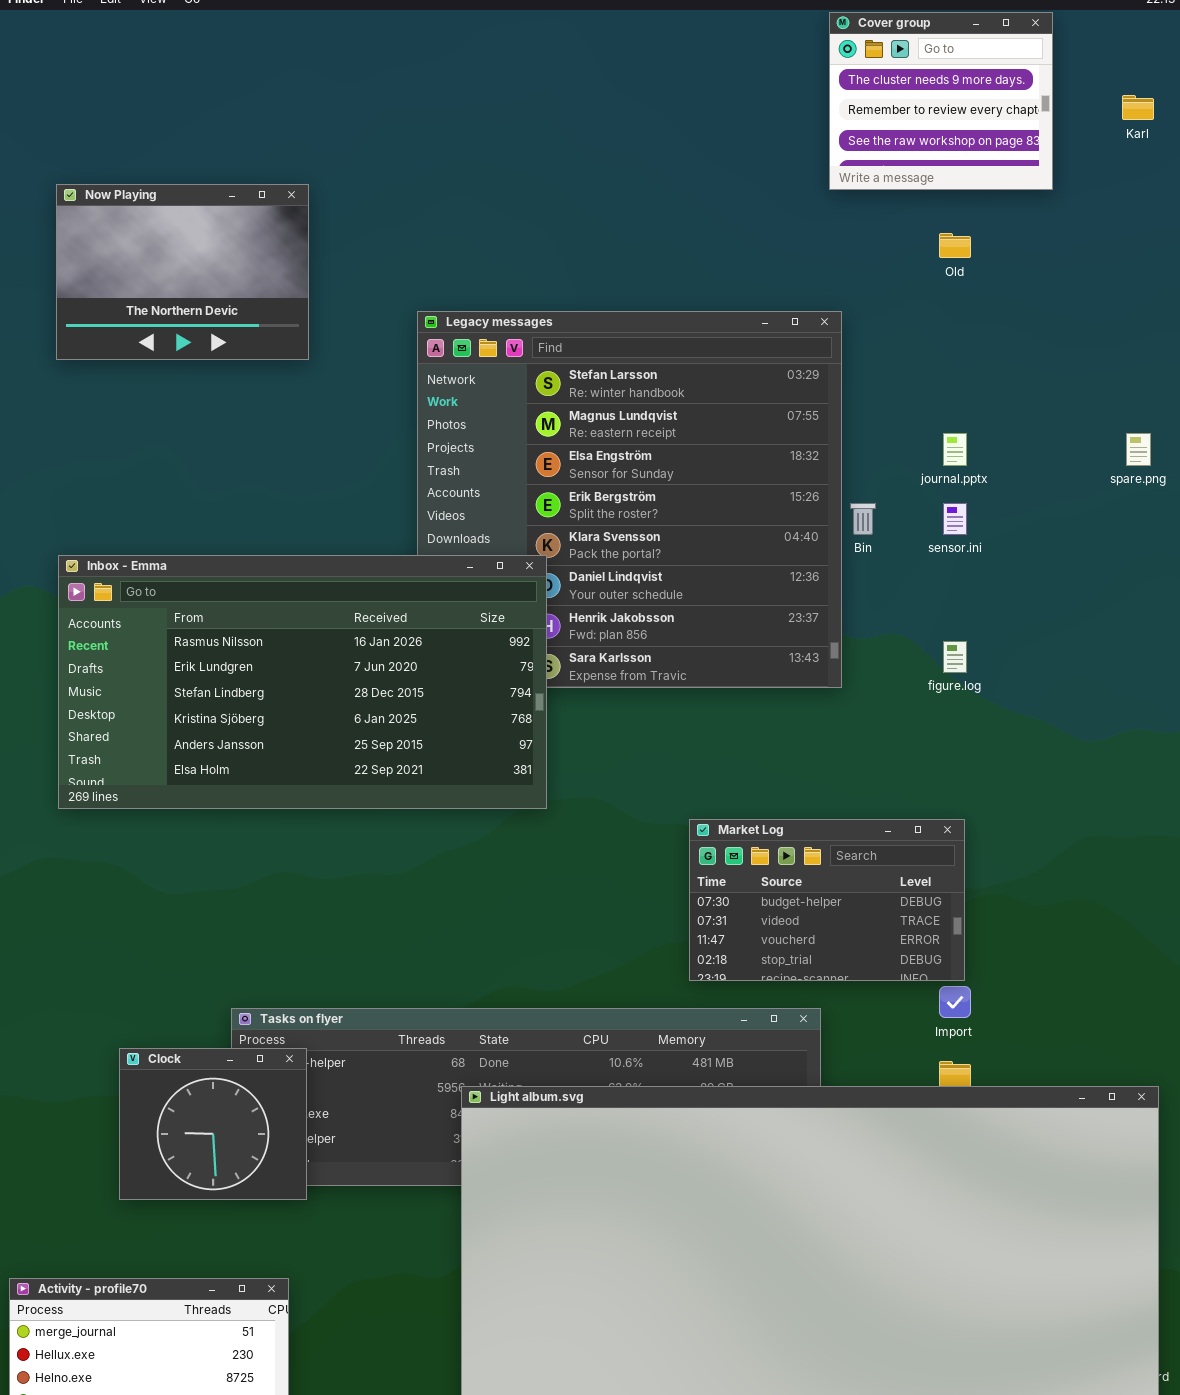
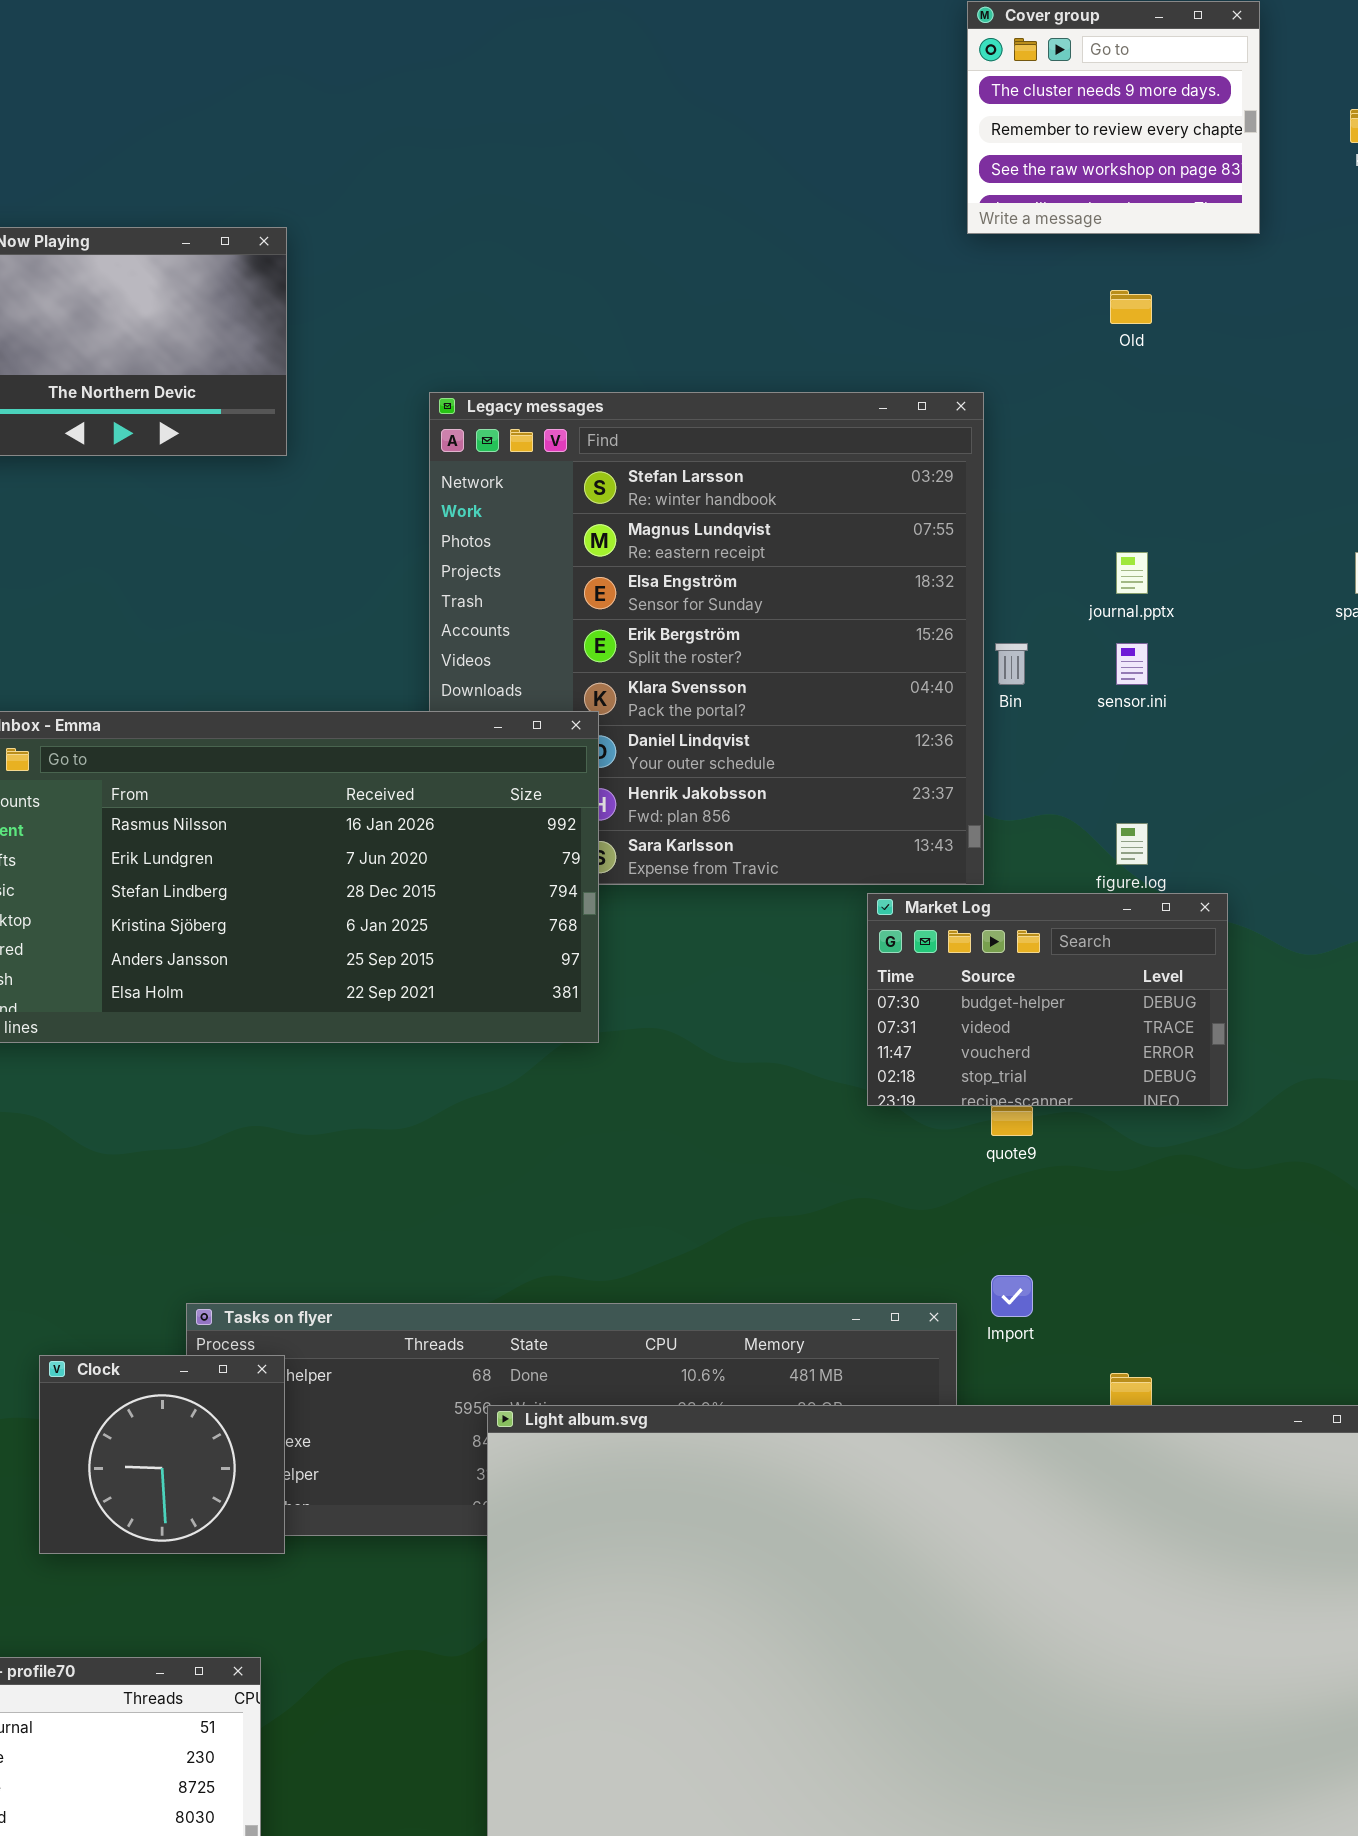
Market Log: [689,819,965,981] -> [867,893,1228,1106], moved
Import: [939,986,971,1018] -> [991,1275,1033,1317], moved

